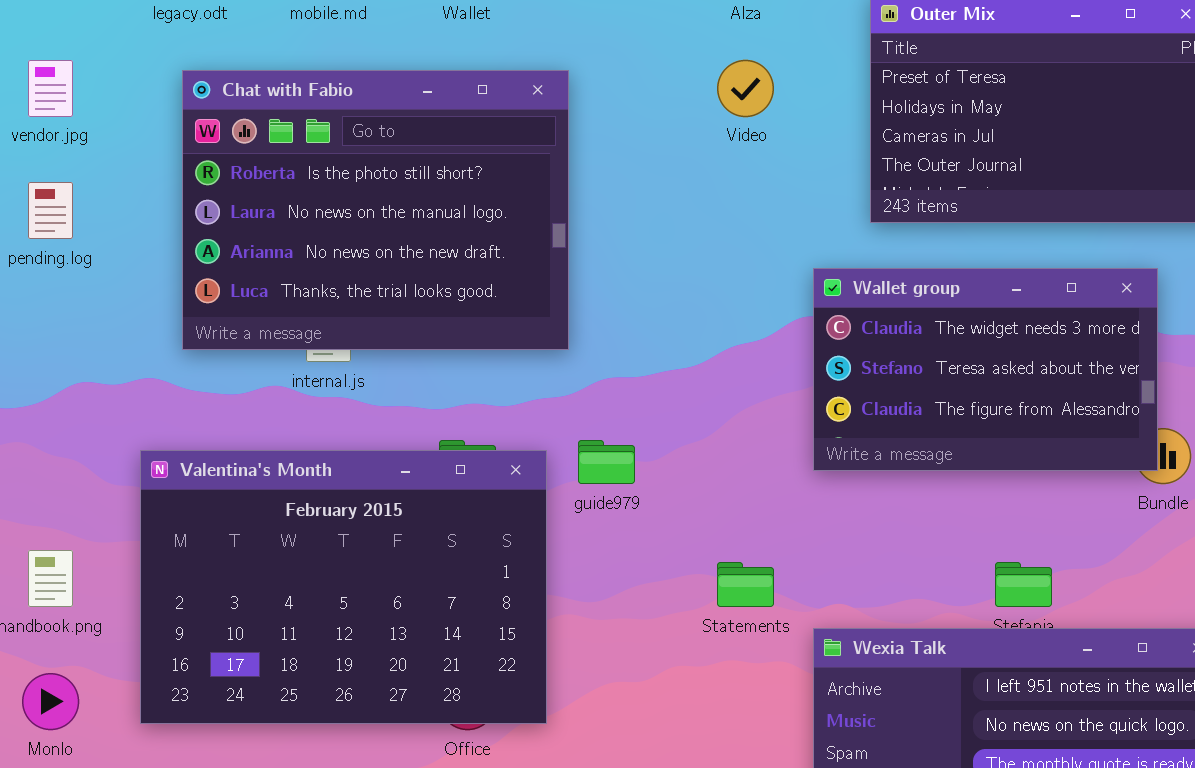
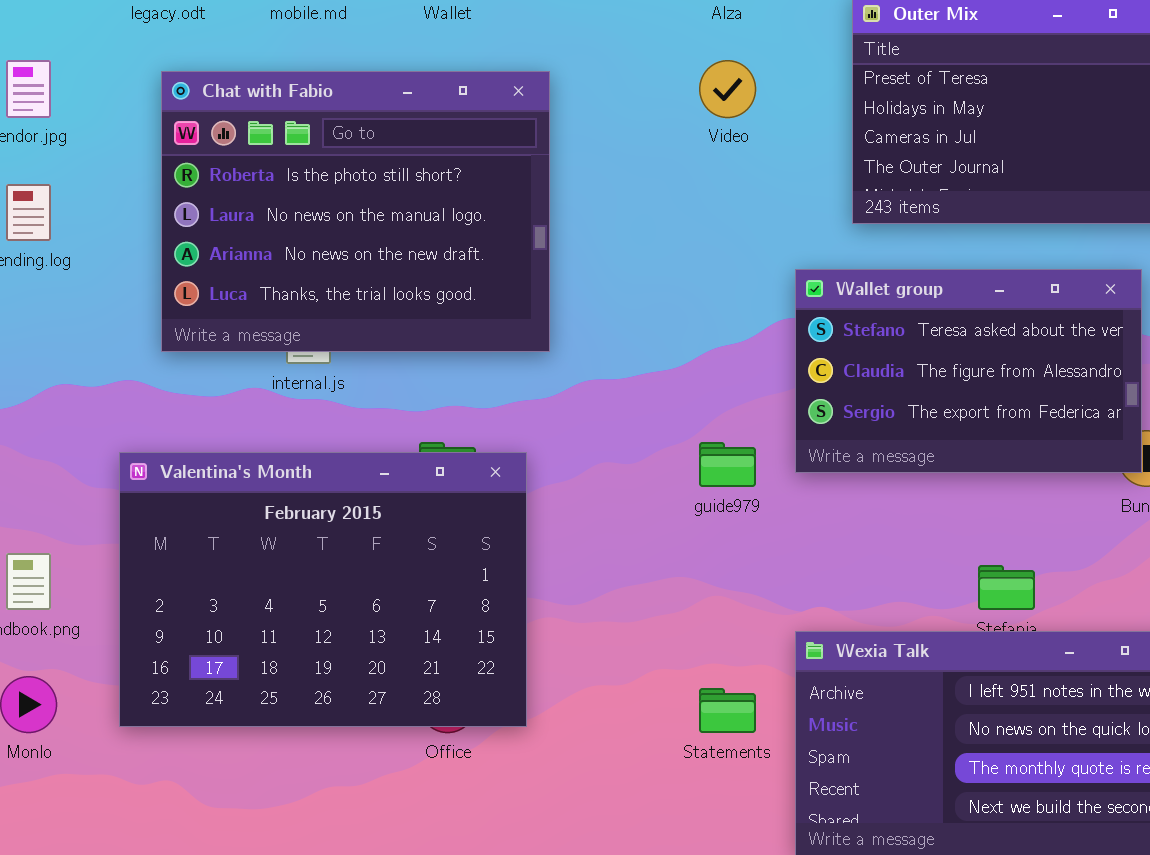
Wallet group: [813,268,1158,471] -> [795,269,1142,473], scrolled down 1 row
guide979: [578,440,635,484] -> [699,442,756,487], moved
Statements: [717,562,774,607] -> [699,688,756,733], moved

